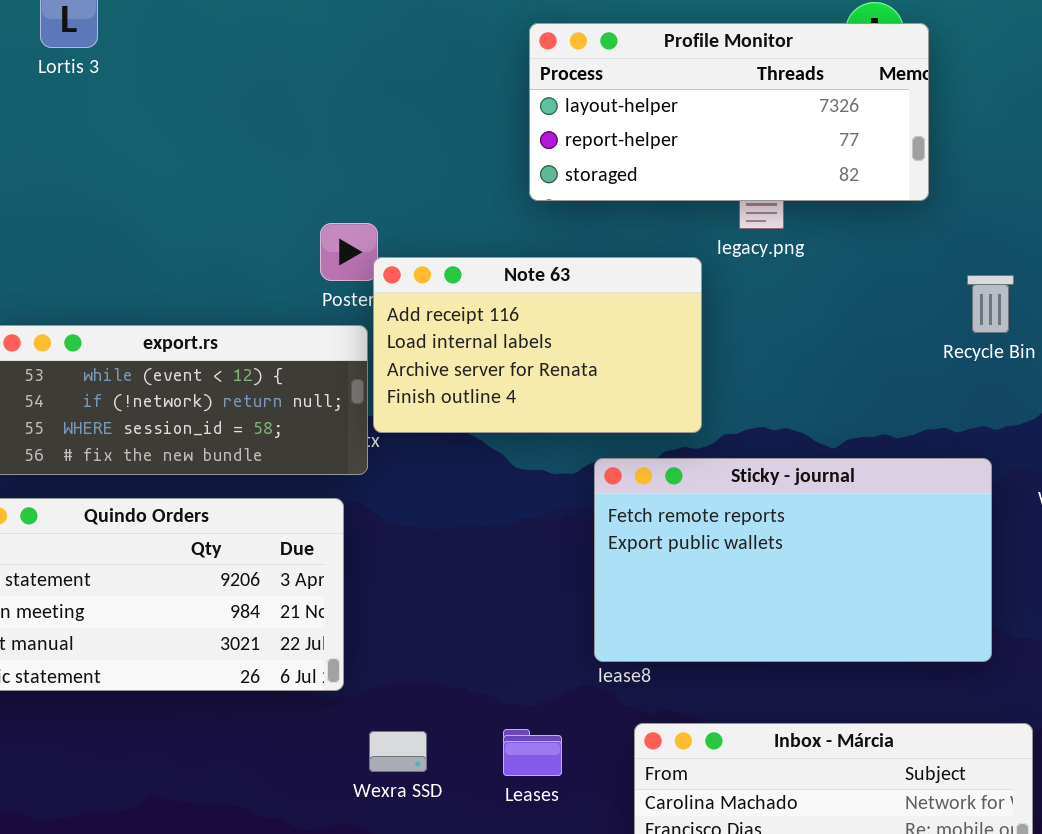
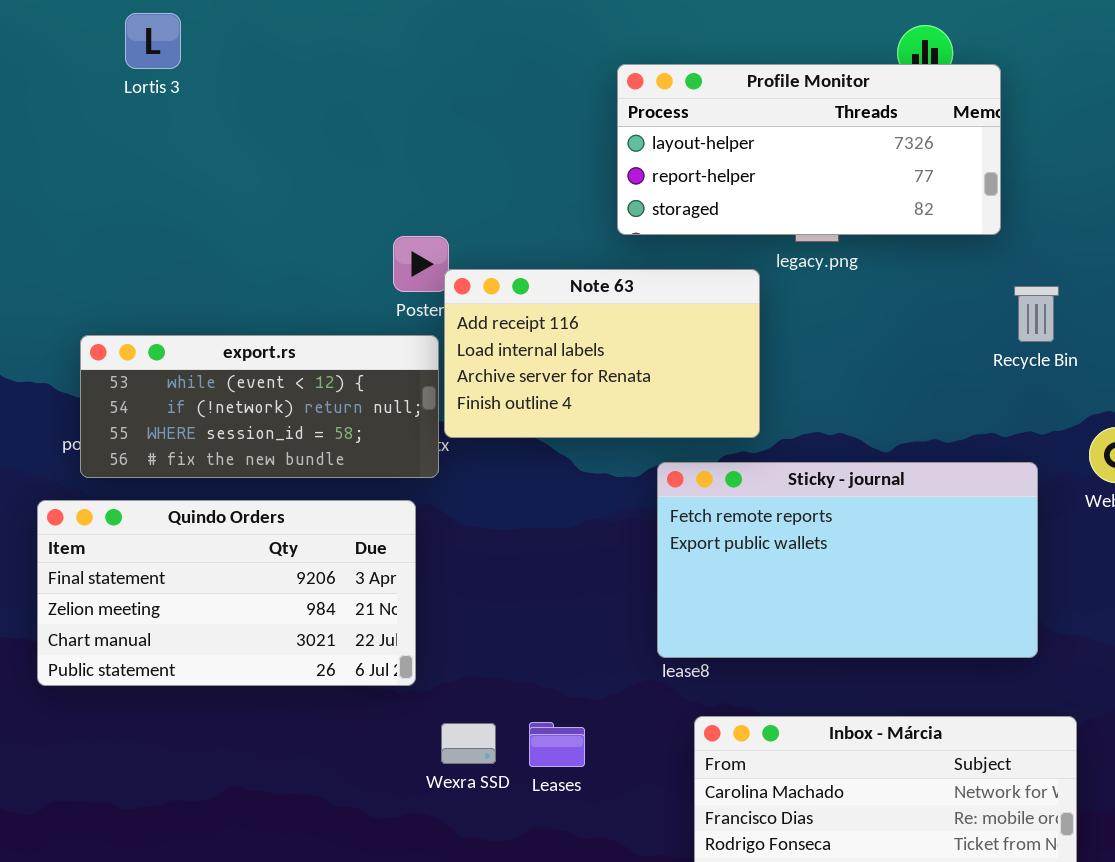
Profile Monitor: [529,23,929,201] -> [617,64,1001,235], moved
Leases: [503,729,562,776] -> [529,722,585,767], moved

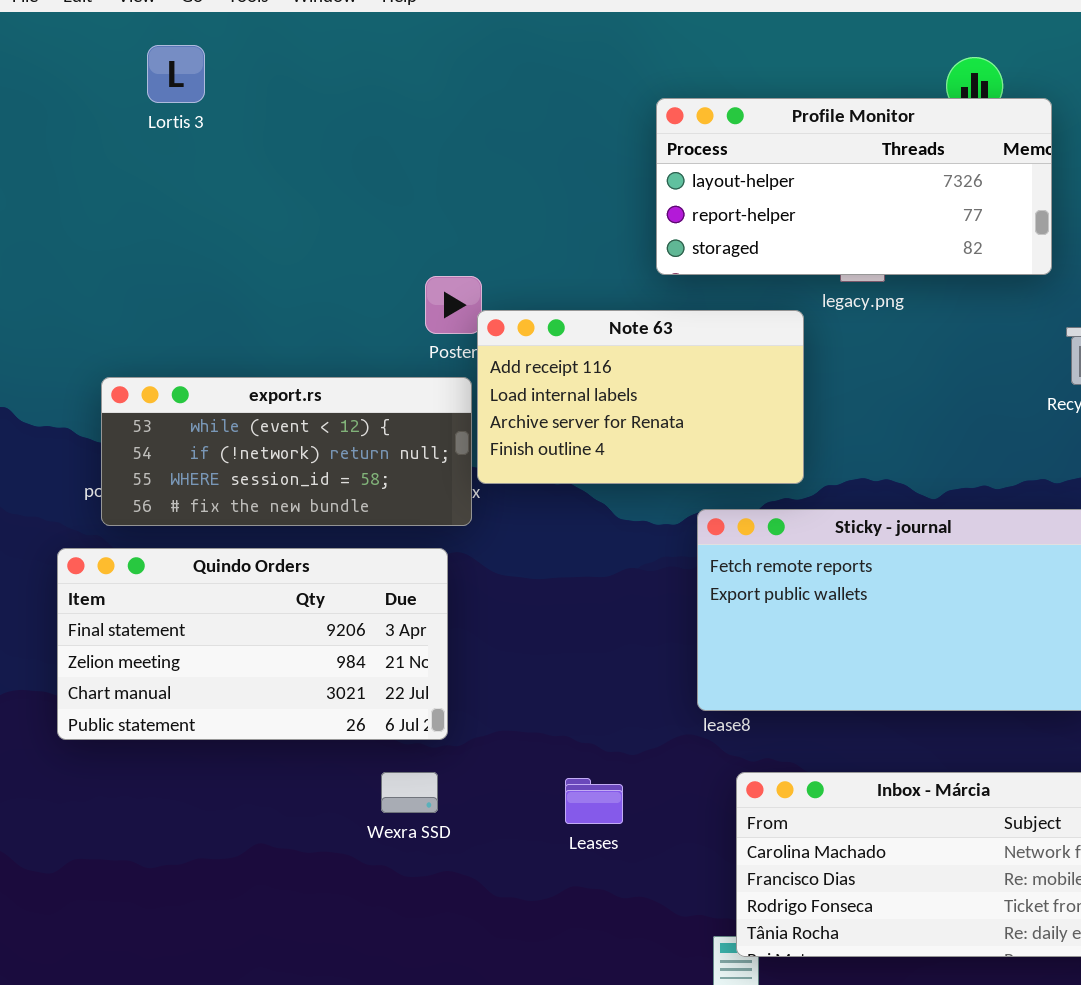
Wexra SSD: [441,723,496,764] -> [381,772,438,813], moved

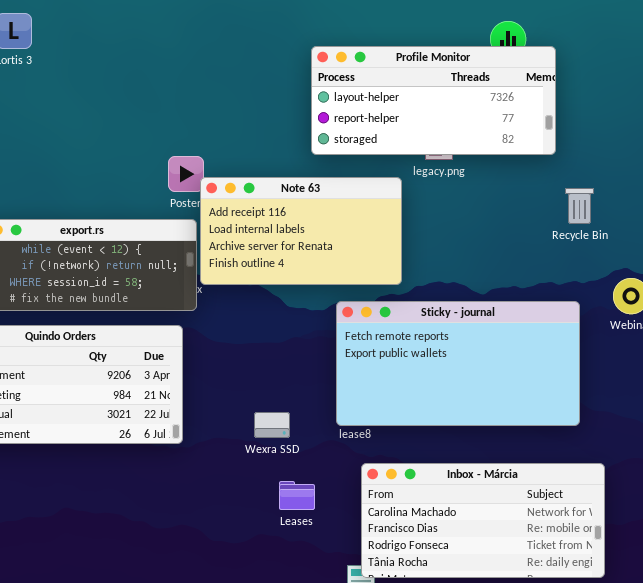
Wexra SSD: [381,772,438,813] -> [254,412,290,438], moved
Leases: [565,778,623,824] -> [279,481,315,510], moved

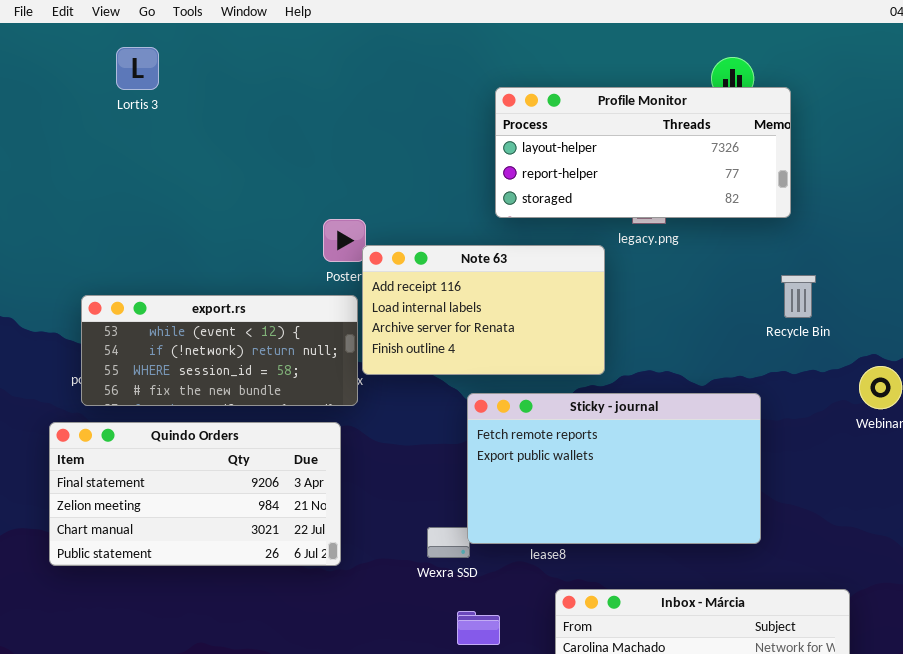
Recycle Bin: [565,188,594,224] -> [781,275,816,318], moved
Sticky - journal: [336,301,580,426] -> [467,393,761,544], moved

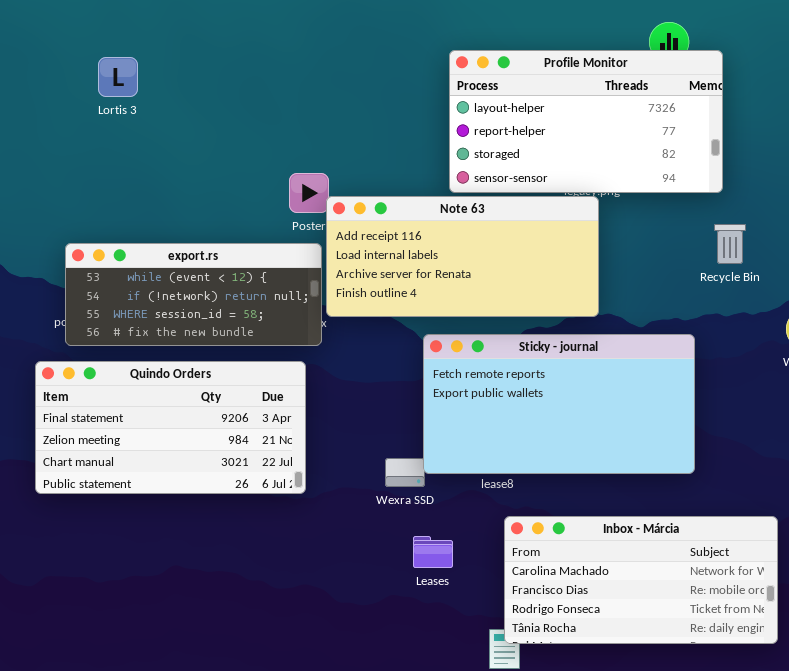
Lortis 3: [116,47,159,90] -> [98,57,138,97], moved
Profile Monitor: [495,87,791,218] -> [449,50,723,193], resized
Note 63: [362,245,605,375] -> [326,196,599,317], resized

